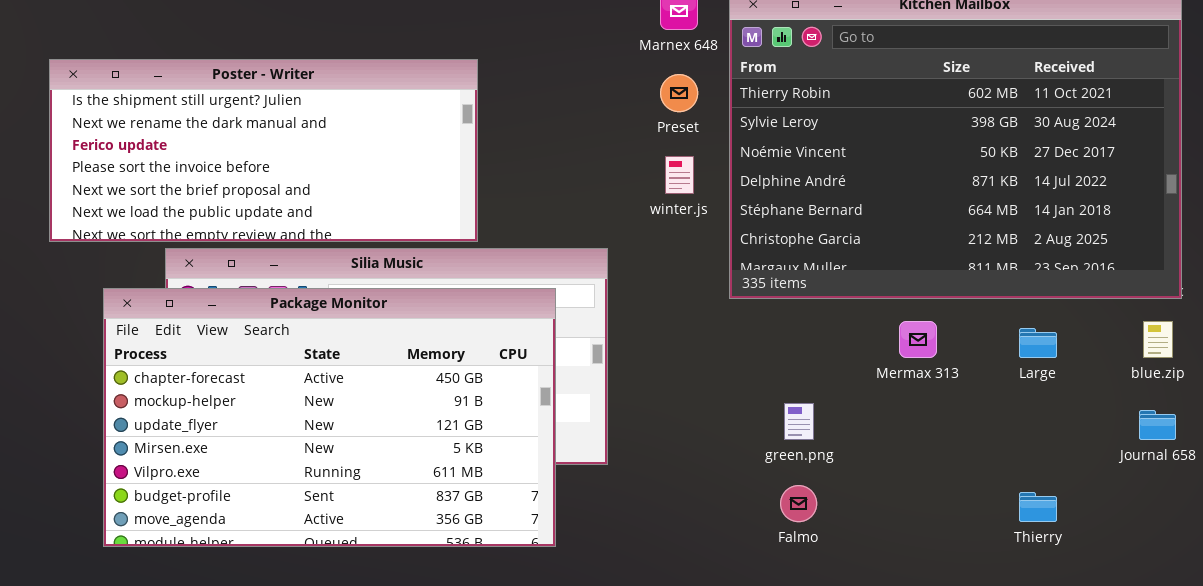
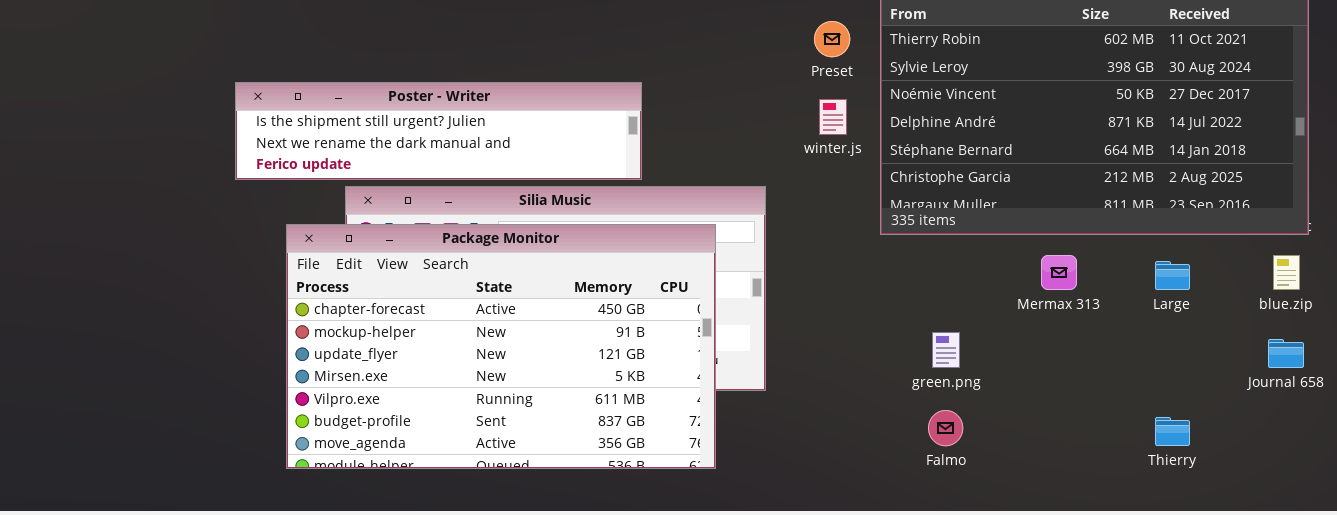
Poster - Writer: [49,59,478,242] -> [235,82,642,180], resized

